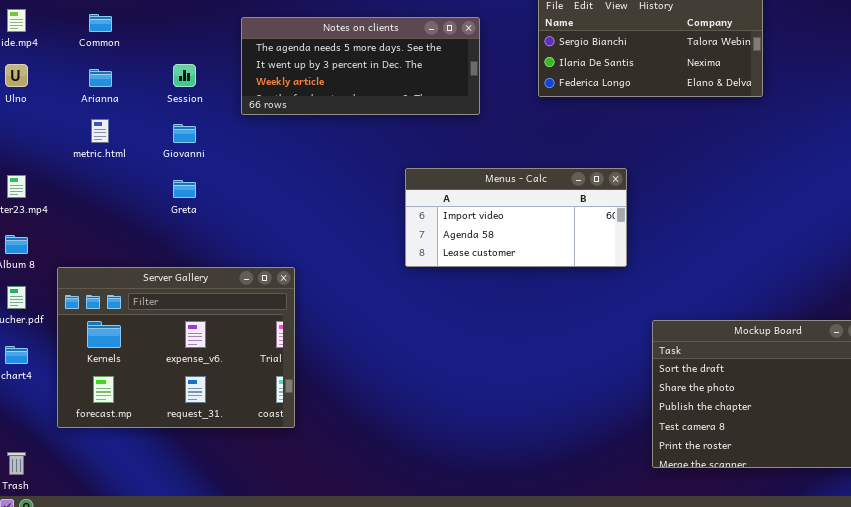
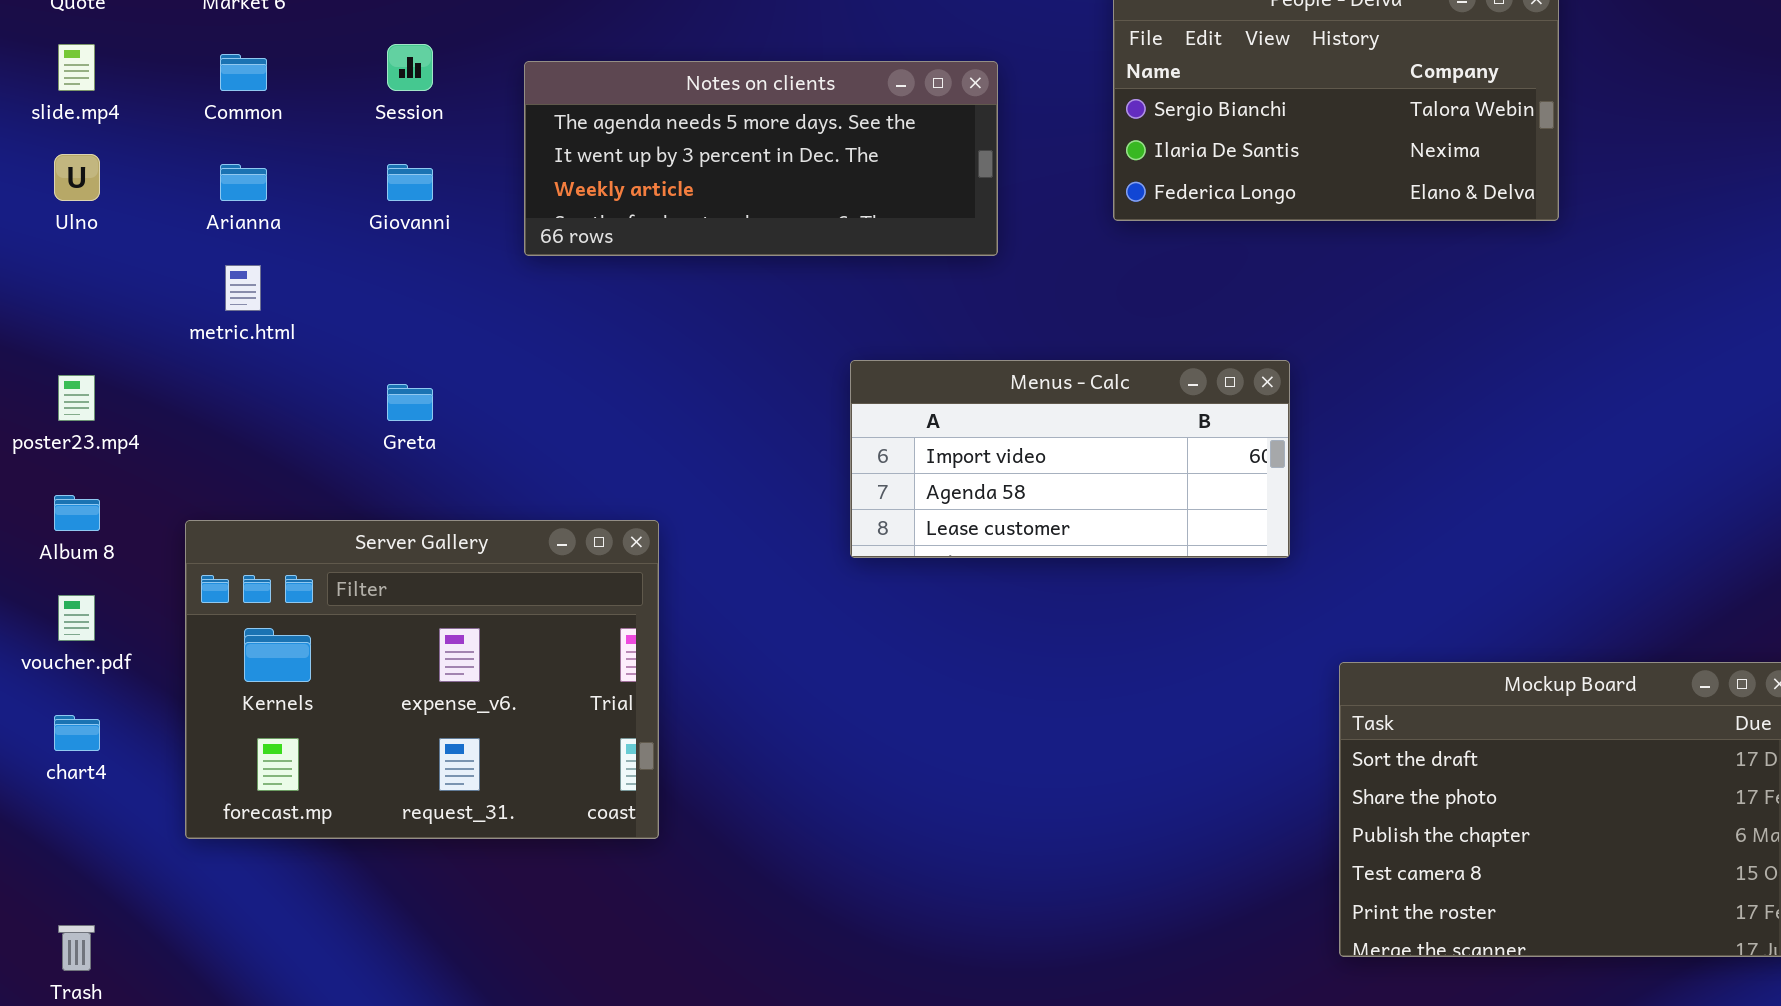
Session: [173,64,196,87] -> [387,44,433,91], moved
Giovanni: [173,124,196,143] -> [387,164,433,201], moved
Server Gallery: [57,267,295,428] -> [185,520,659,839], moved

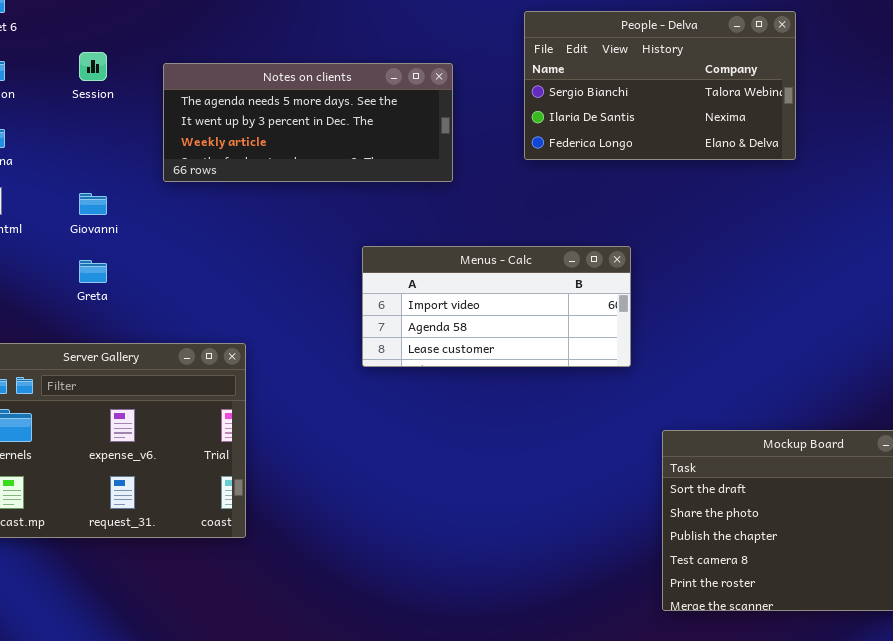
Giovanni: [387,164,433,201] -> [79,193,107,215], moved

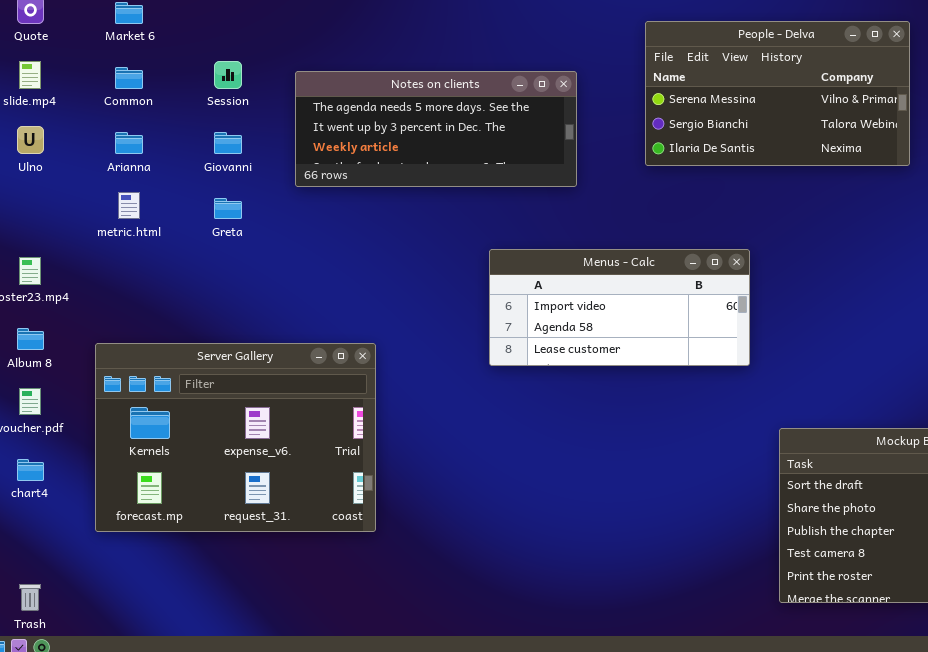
People - Delva: [524,11,796,160] -> [645,21,910,166], scrolled up 1 row
Giovanni: [79,193,107,215] -> [214,132,242,154], moved
Greta: [79,260,107,283] -> [214,198,242,219], moved

